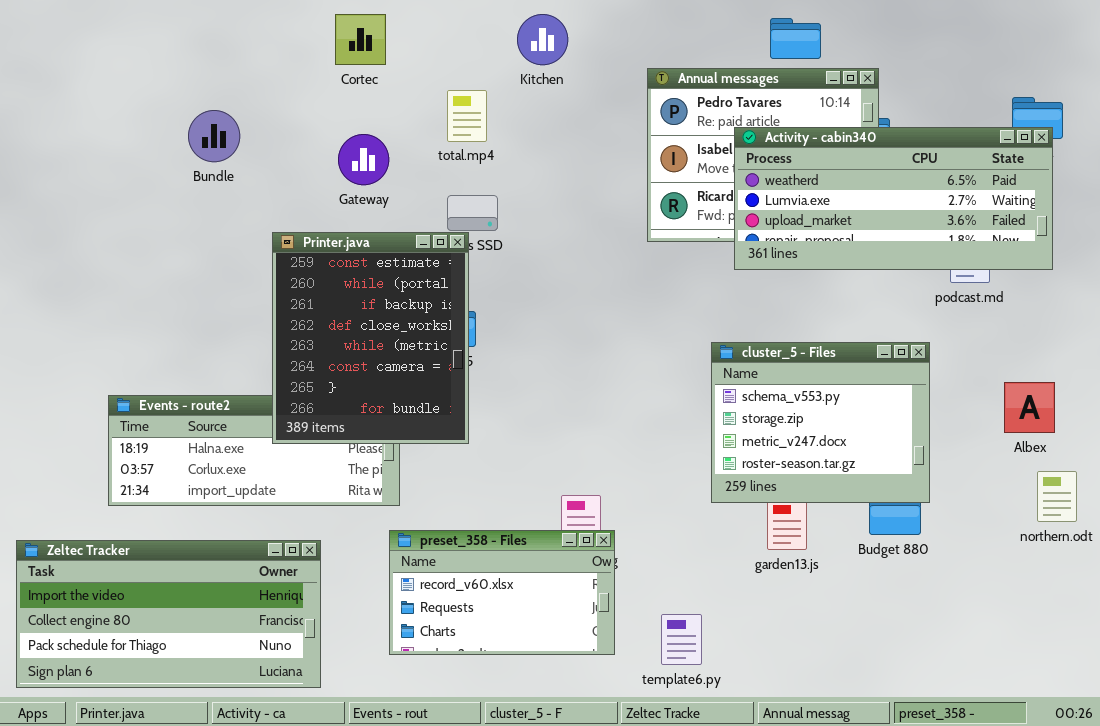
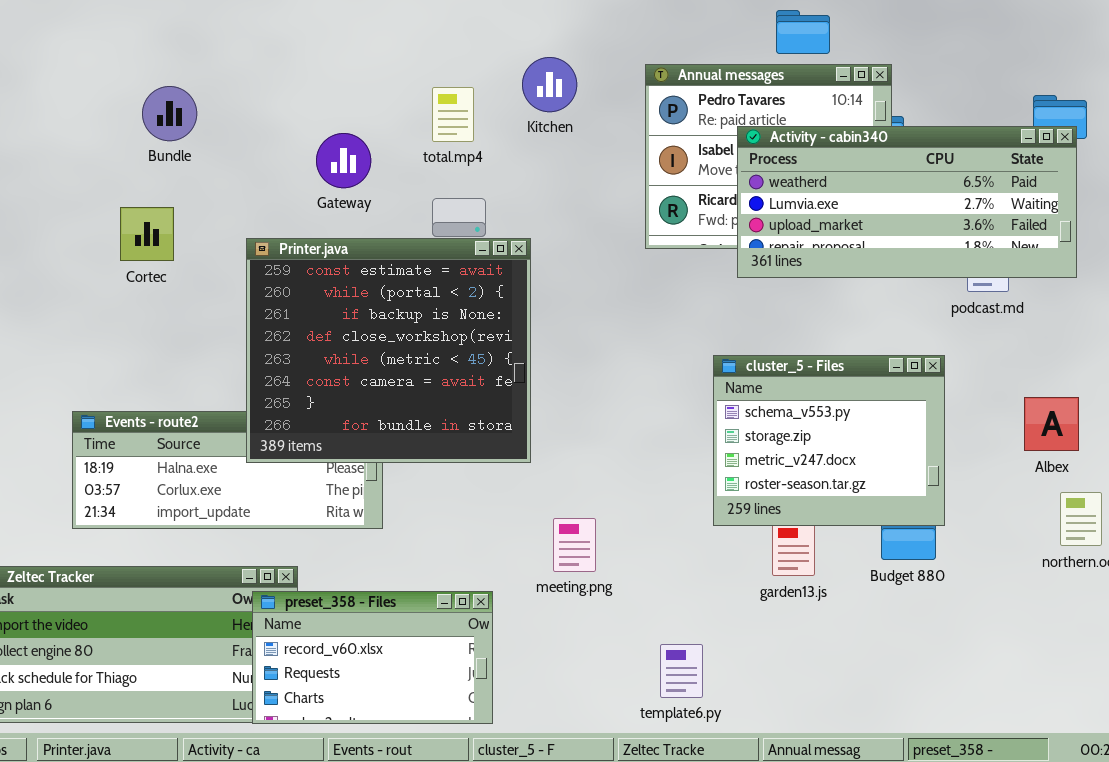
Cortec: [335,14,386,65] -> [120,207,174,261], moved
Kitchen: [517,14,568,65] -> [522,57,577,112], moved
Bundle: [188,110,240,162] -> [142,86,197,141], moved
Printer.java: [272,232,469,444] -> [246,238,531,463], resized
preset_358 - Files: [389,530,615,655] -> [252,591,493,724], moved

